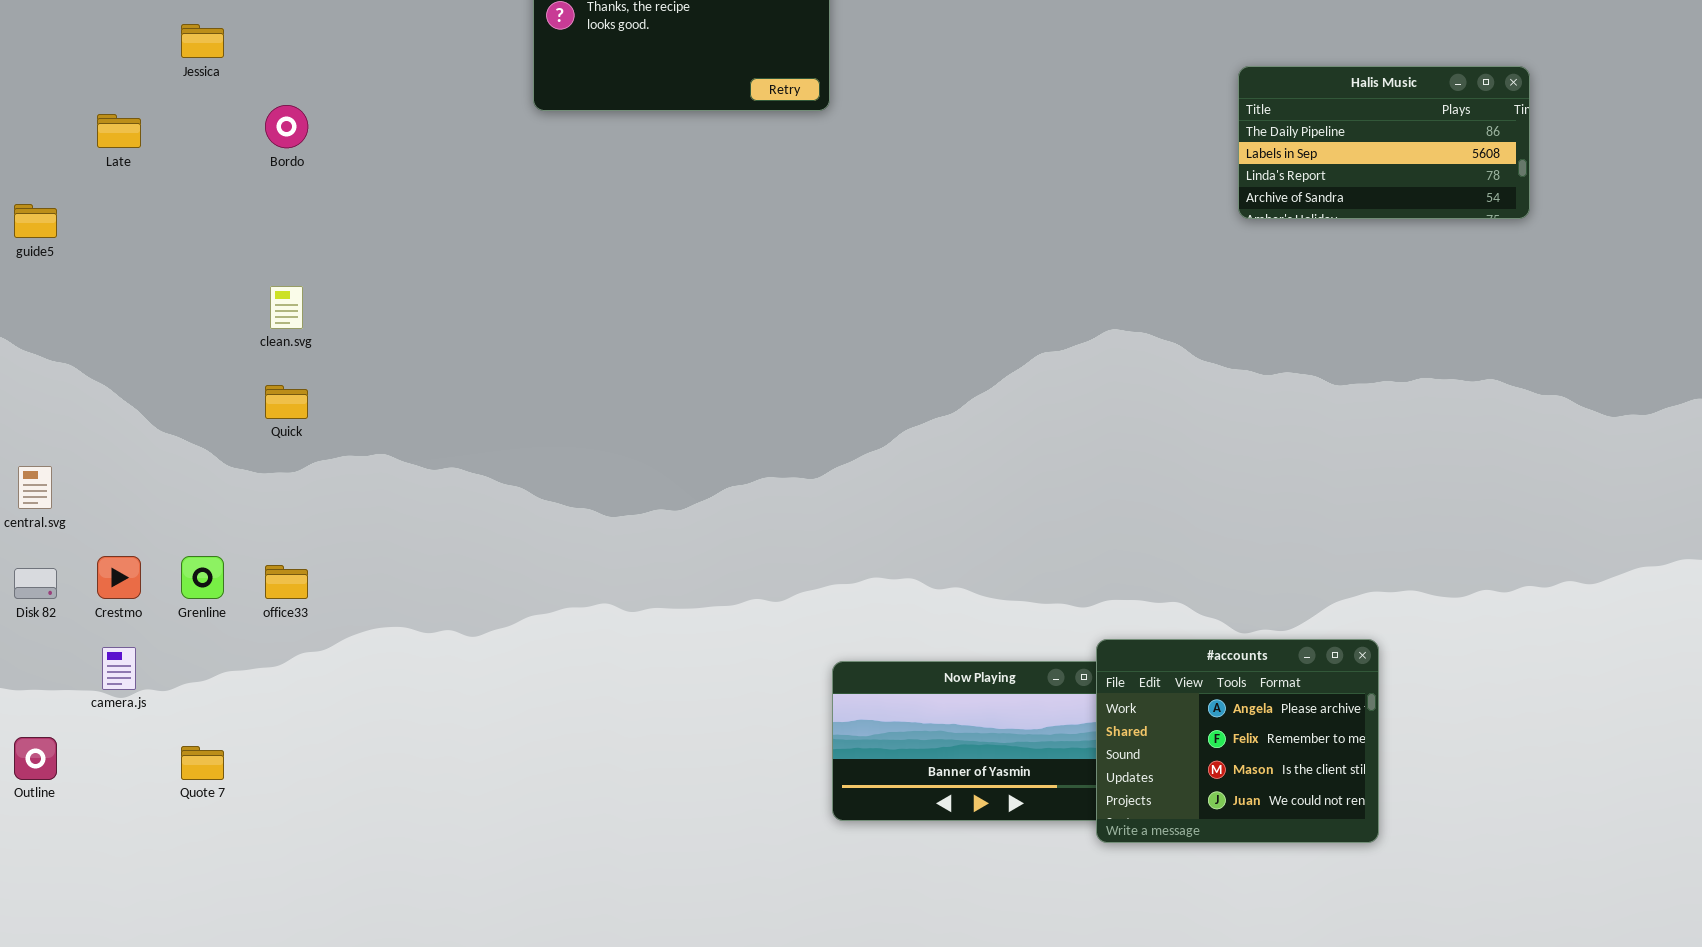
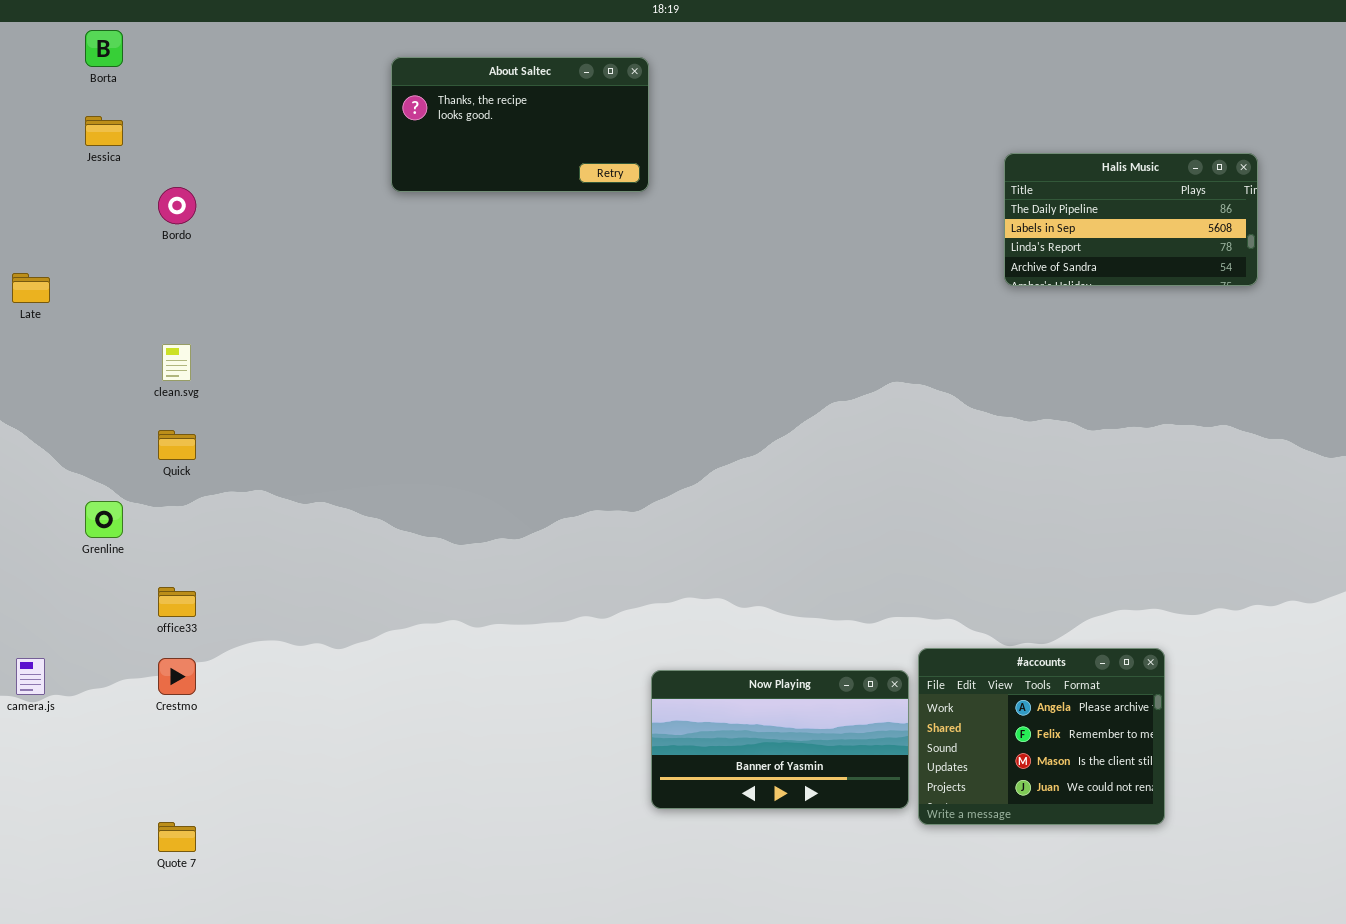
Late: [97,114,141,148] -> [12,273,50,303], moved
Crestmo: [97,556,141,599] -> [158,658,196,695], moved
Grenline: [181,556,224,599] -> [85,501,123,538], moved
#accounts: [1096,639,1379,843] -> [918,648,1165,825], moved
Quote 7: [181,746,224,780] -> [158,822,196,852], moved

